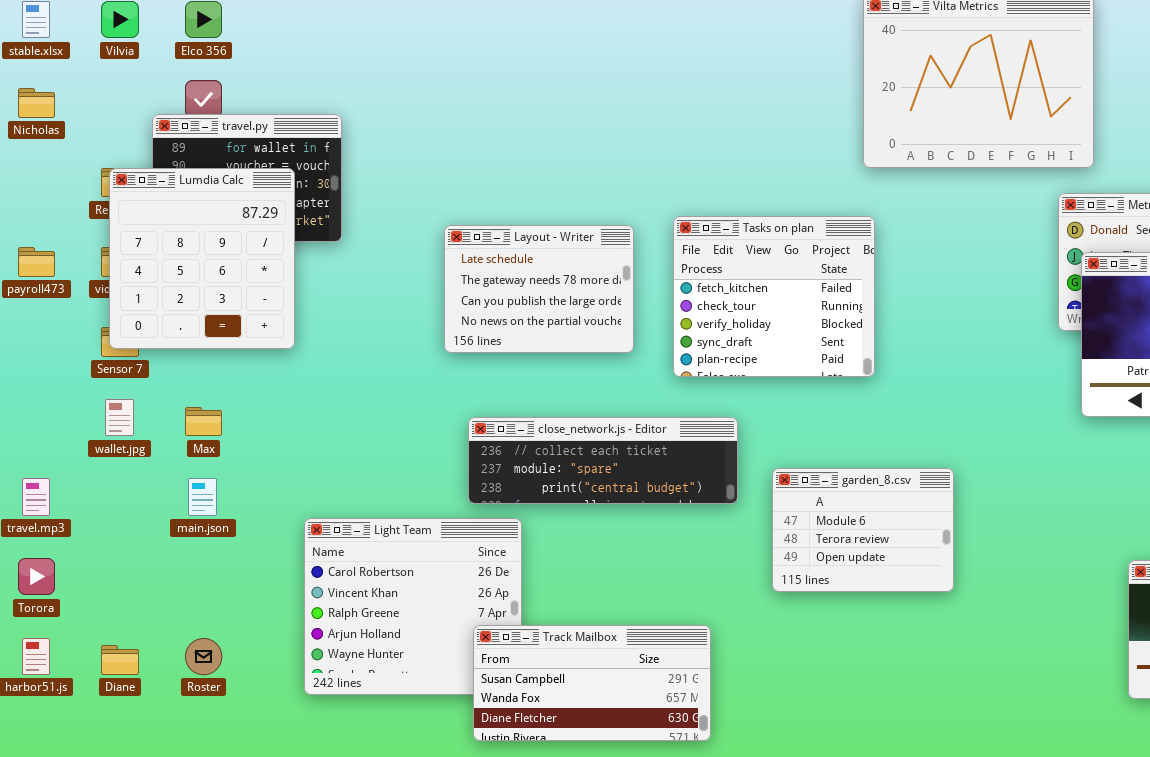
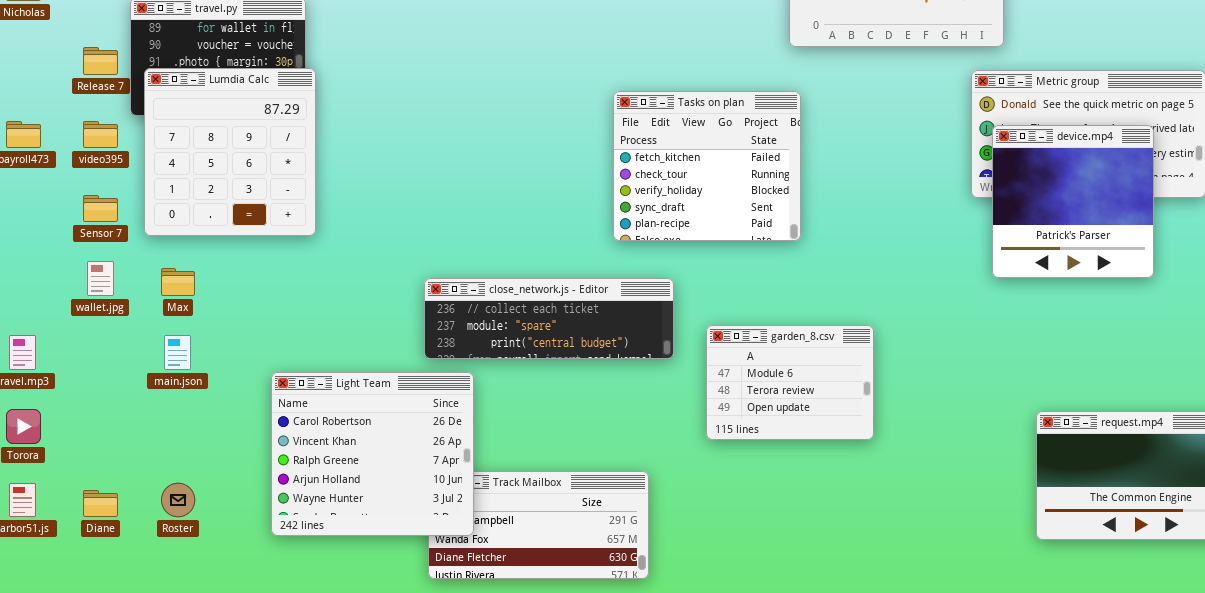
Lumdia Calc: [109,168,295,349] -> [144,68,316,236], moved
Layout - Writer: [444,225,634,353] -> none, closed
Light Team: [304,518,522,695] -> [271,372,474,536], raised

